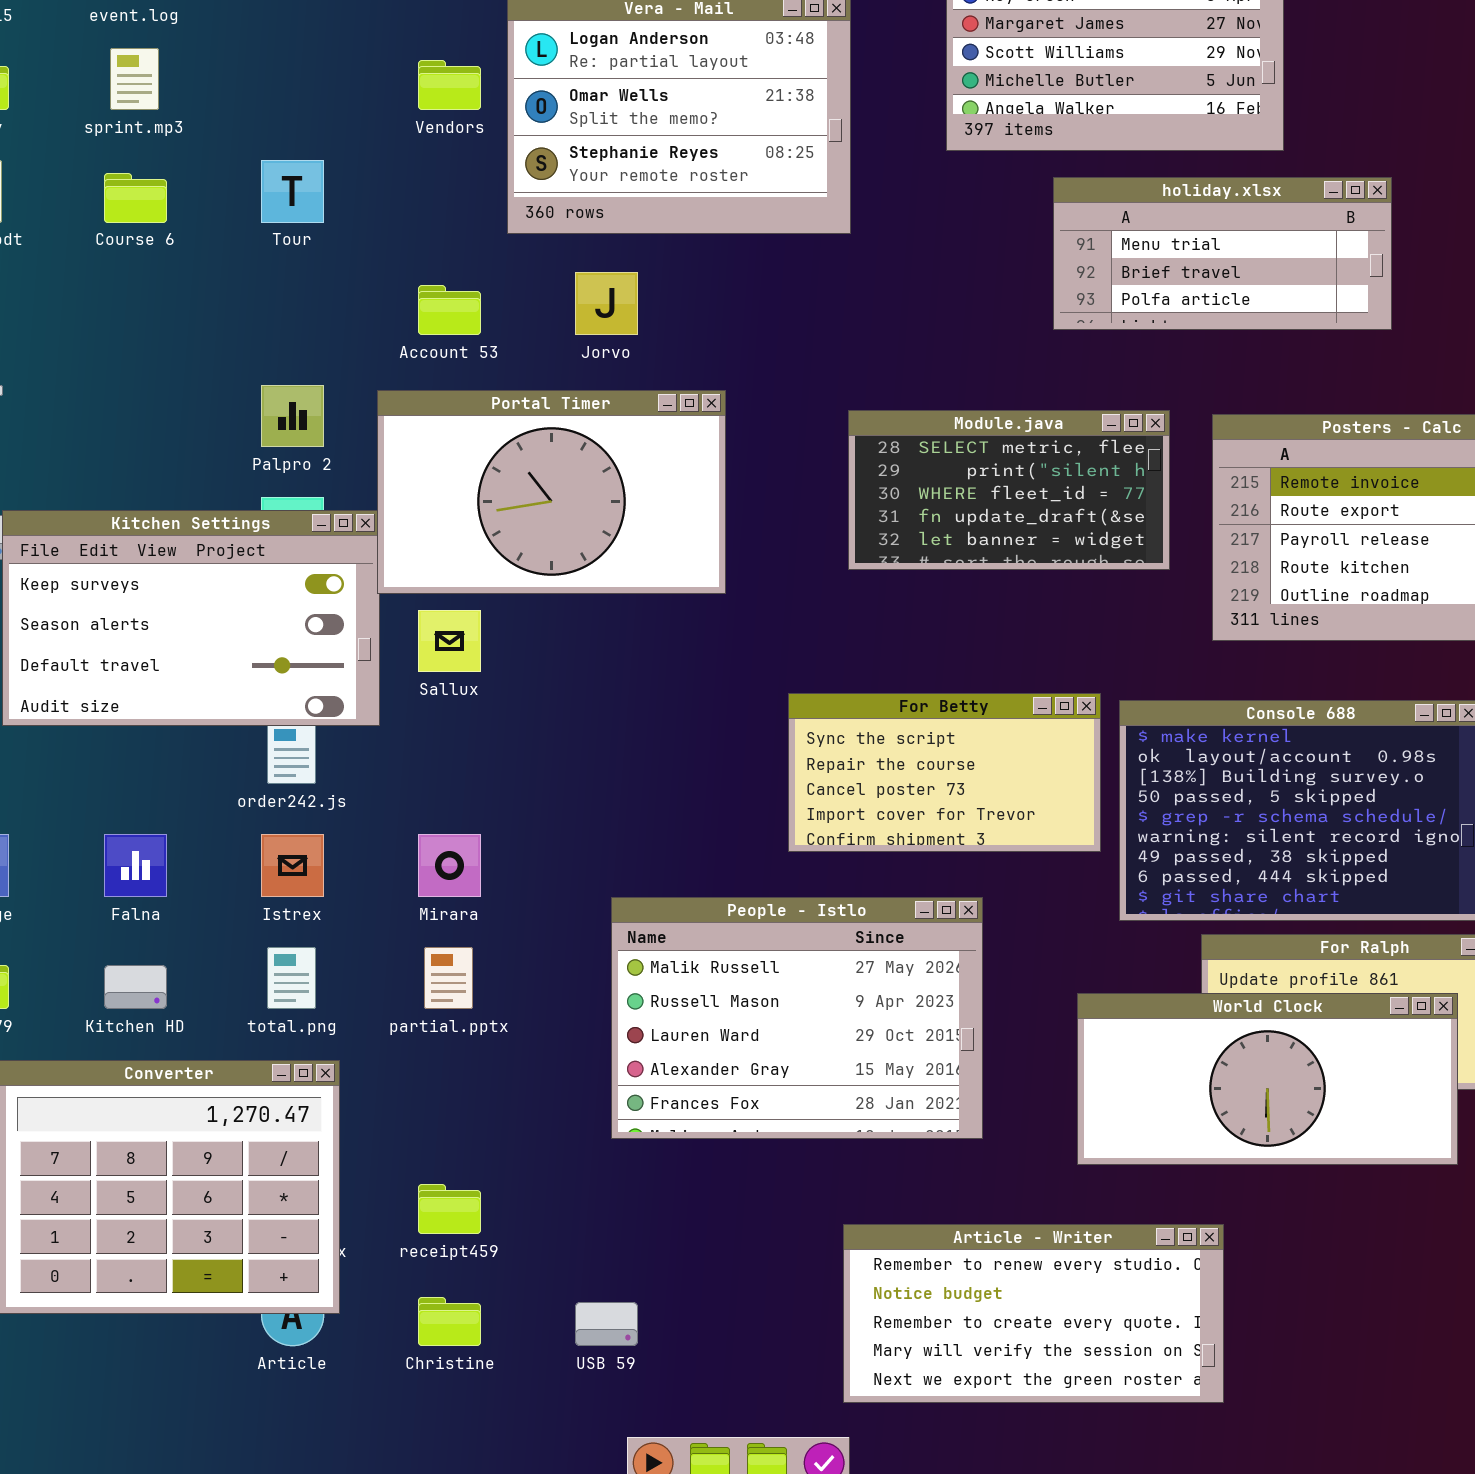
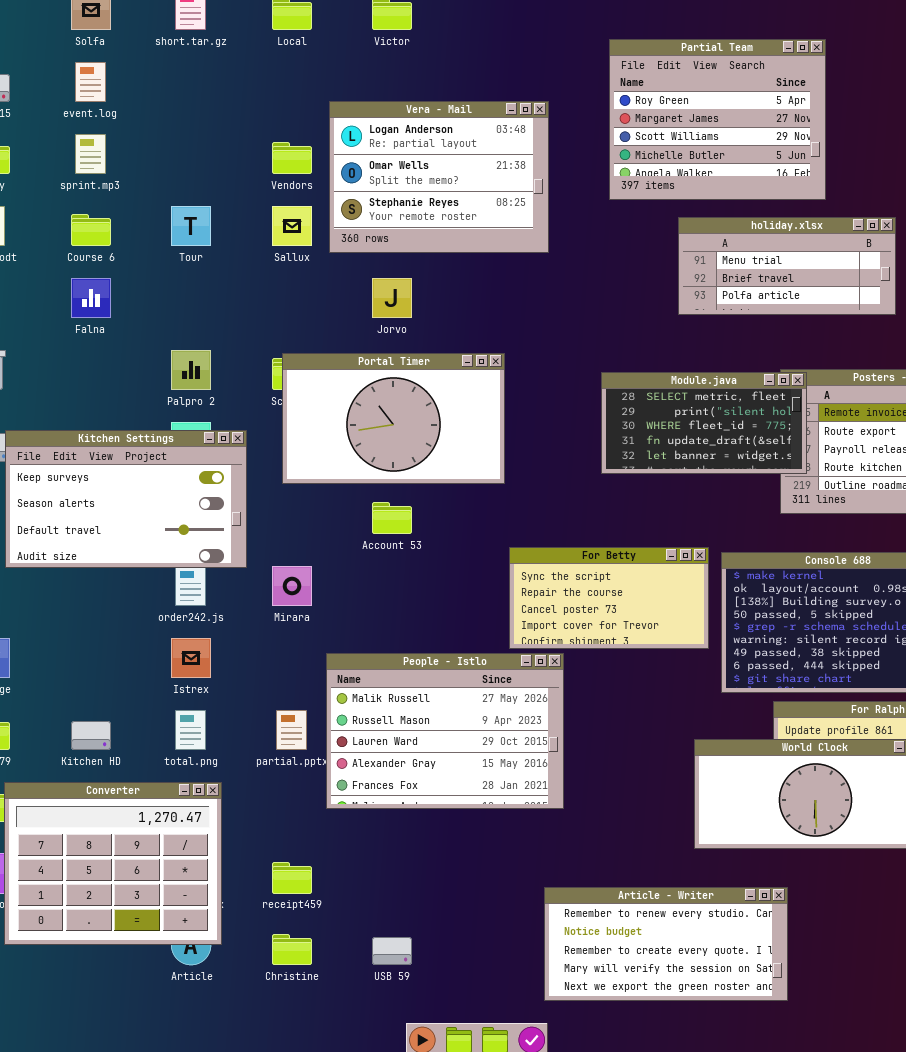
Account 53: [418,285,481,335] -> [372,502,412,534], moved
Portal Timer: [377,390,726,594] -> [282,353,505,484], moved
Module.java: [848,410,1170,570] -> [601,372,807,474], moved
Sallux: [418,610,481,672] -> [272,206,312,246], moved
Falna: [104,834,167,897] -> [71,278,111,318], moved
Mirara: [418,834,481,897] -> [272,566,312,606], moved
People - Istlo: [611,897,983,1139] -> [326,653,564,809], moved

